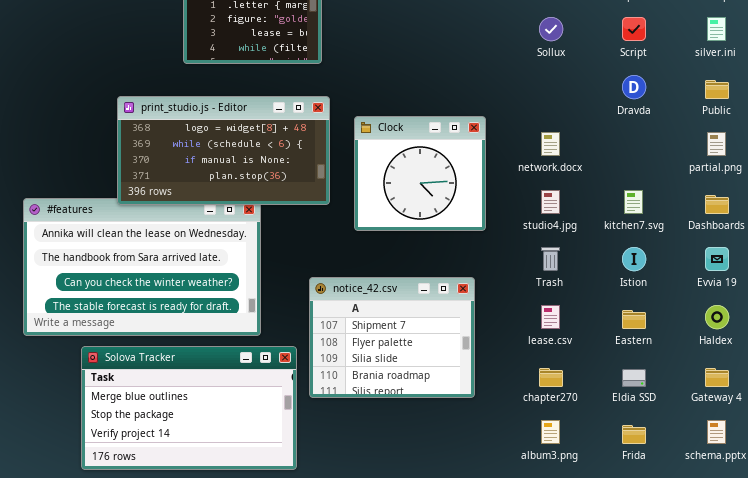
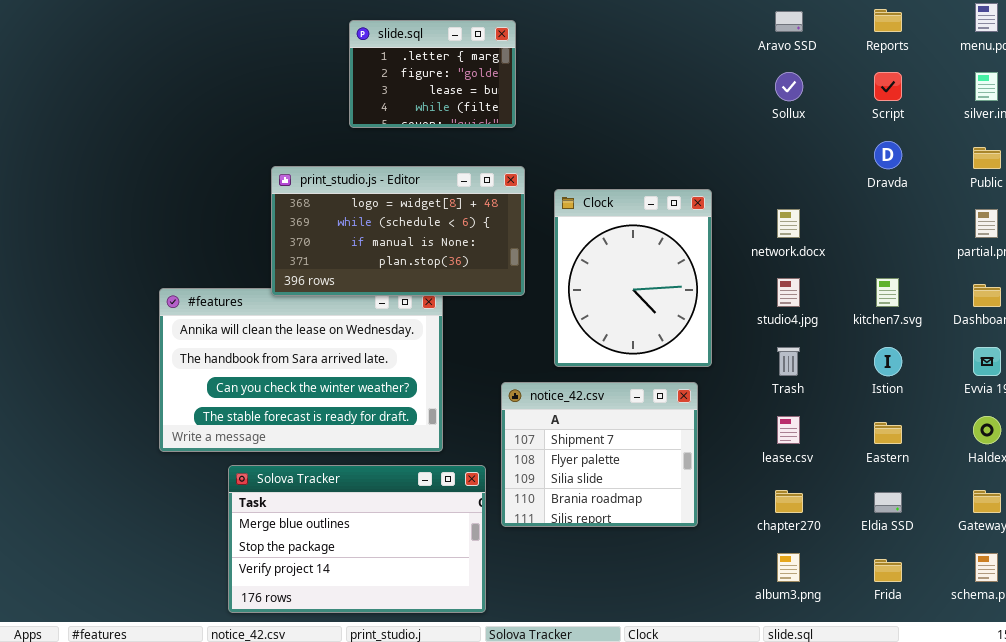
Clock: [354,116,486,231] -> [554,189,712,367], resized

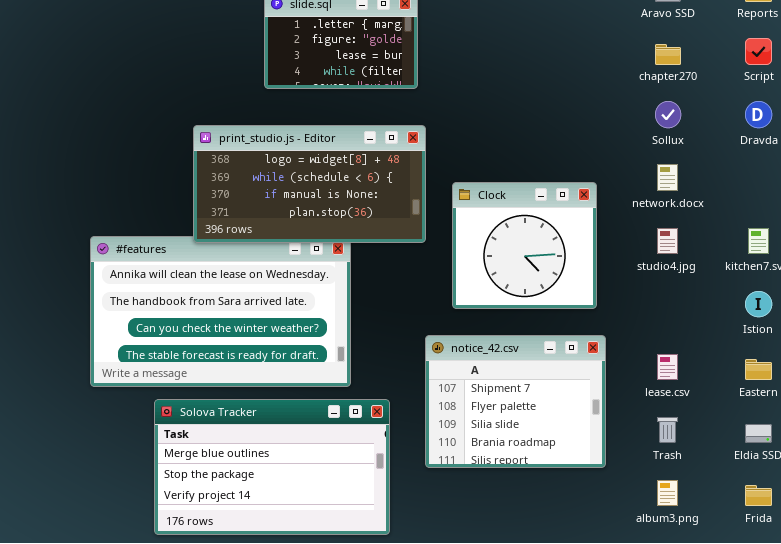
Sollux: [775,72,803,101] -> [655,101,681,128], moved
Clock: [554,189,712,367] -> [452,182,597,309], resized
Trash: [777,347,800,376] -> [657,417,678,443], moved
notice_42.csv: [501,382,698,527] -> [425,335,606,468], moved
chapter270: [775,490,803,513] -> [655,44,681,65], moved

